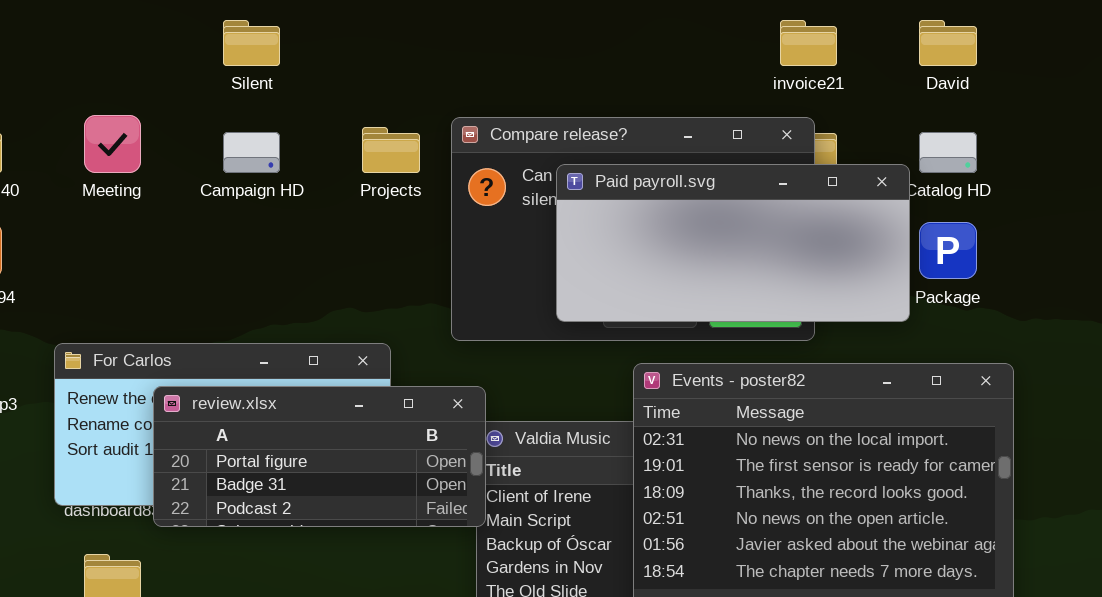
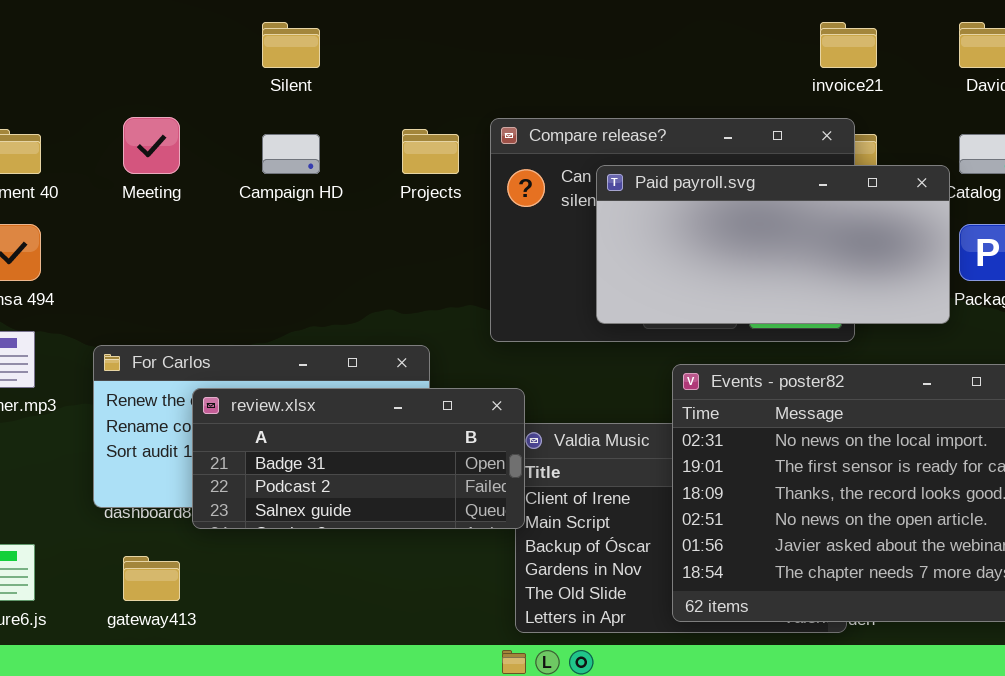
review.xlsx: [153,386,486,527] -> [192,388,525,529], scrolled down 1 row

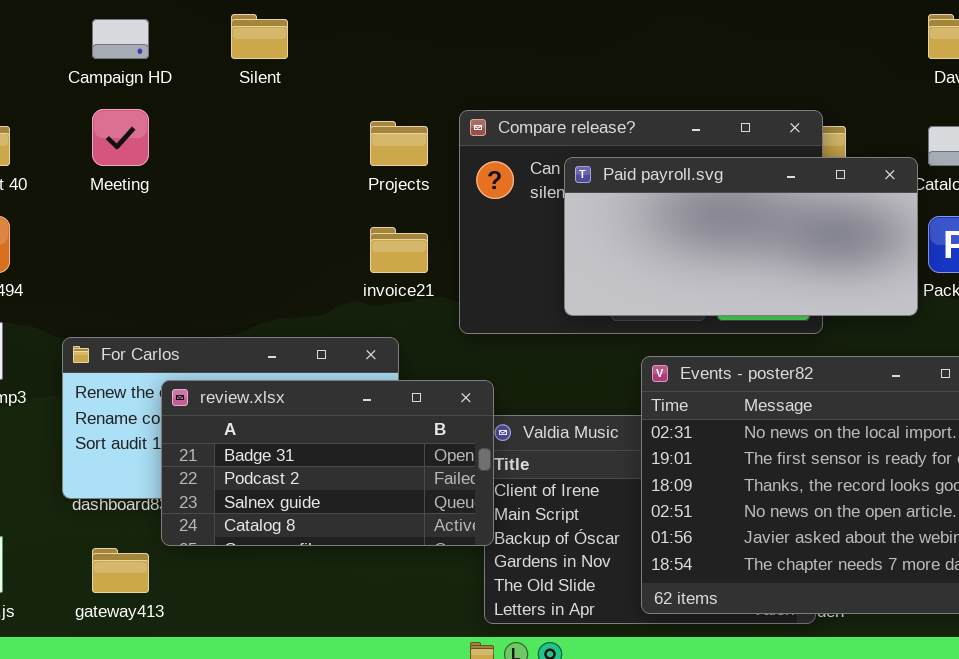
invoice21: [820,22,877,68] -> [370,227,428,273], moved
Campaign HD: [262,134,320,174] -> [92,19,149,59], moved
review.xlsx: [192,388,525,529] -> [161,380,494,546], resized

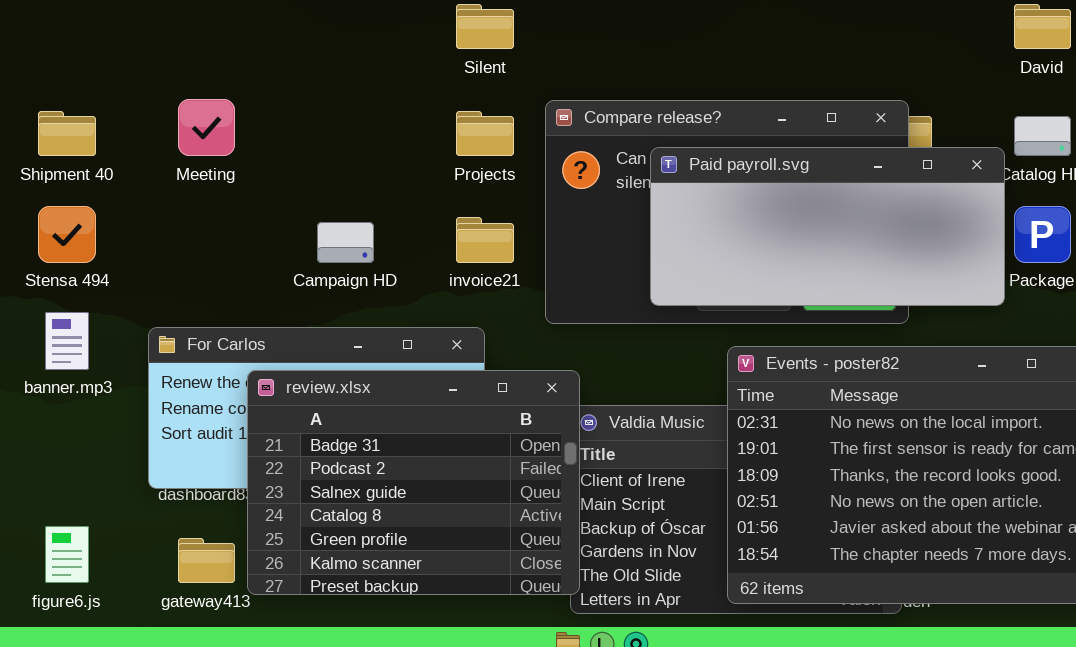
Silent: [231,14,288,59] -> [456,4,514,49], moved
Campaign HD: [92,19,149,59] -> [317,222,374,263], moved
review.xlsx: [161,380,494,546] -> [247,370,580,595], resized

